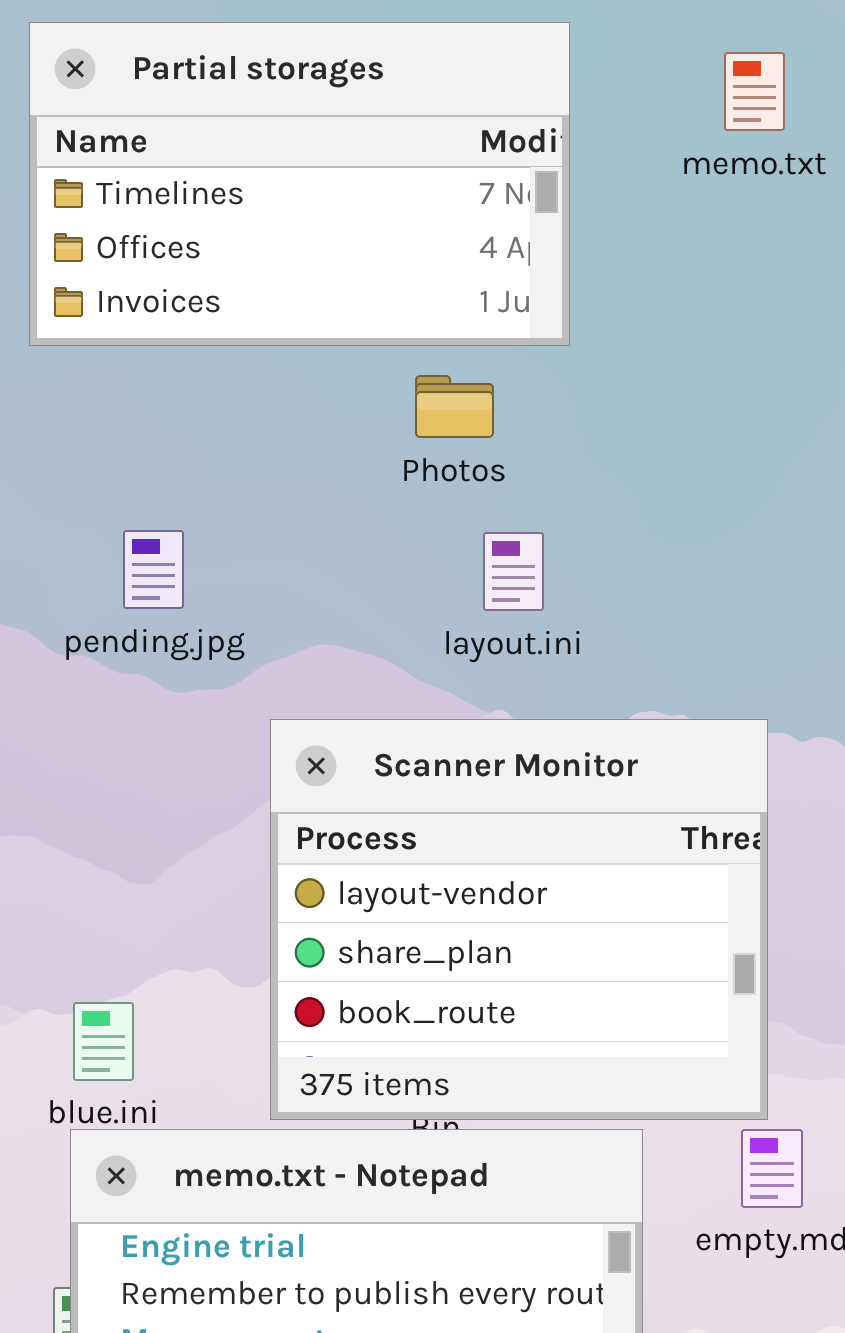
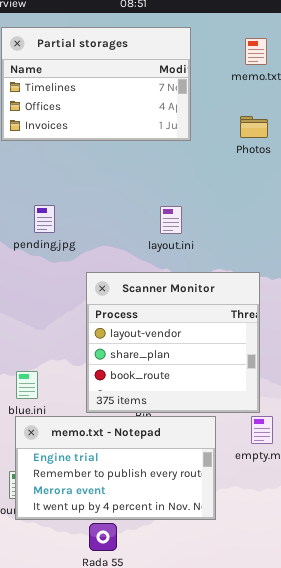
Photos: [415,375,494,438] -> [240,116,268,138], moved

